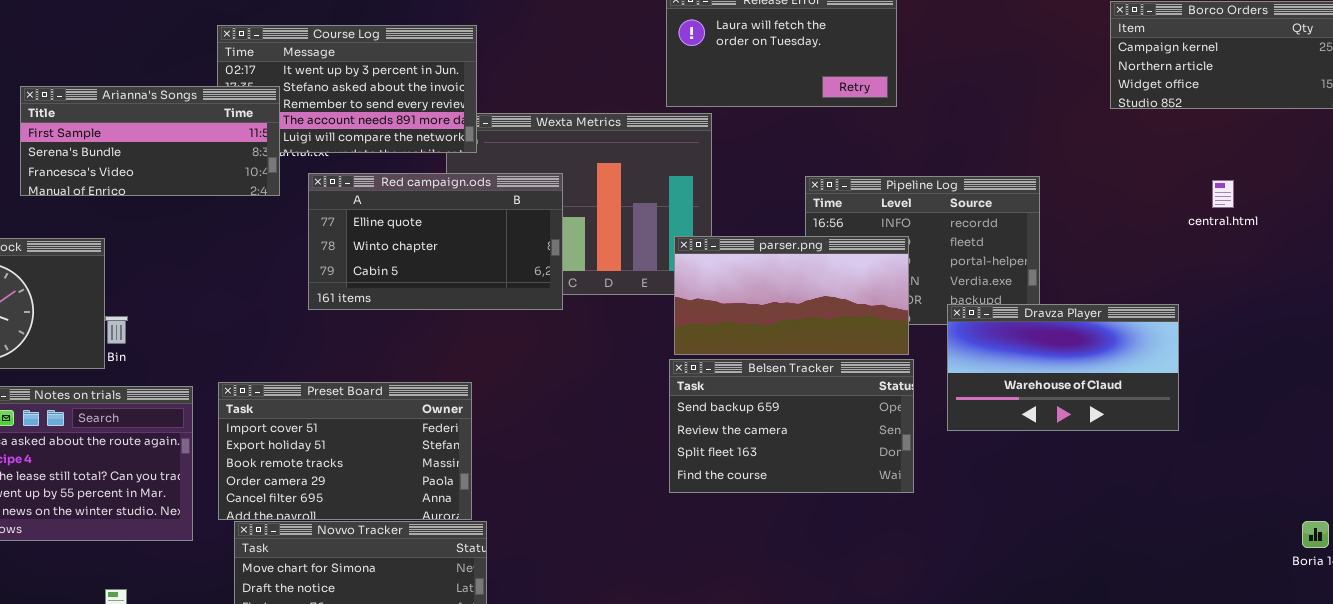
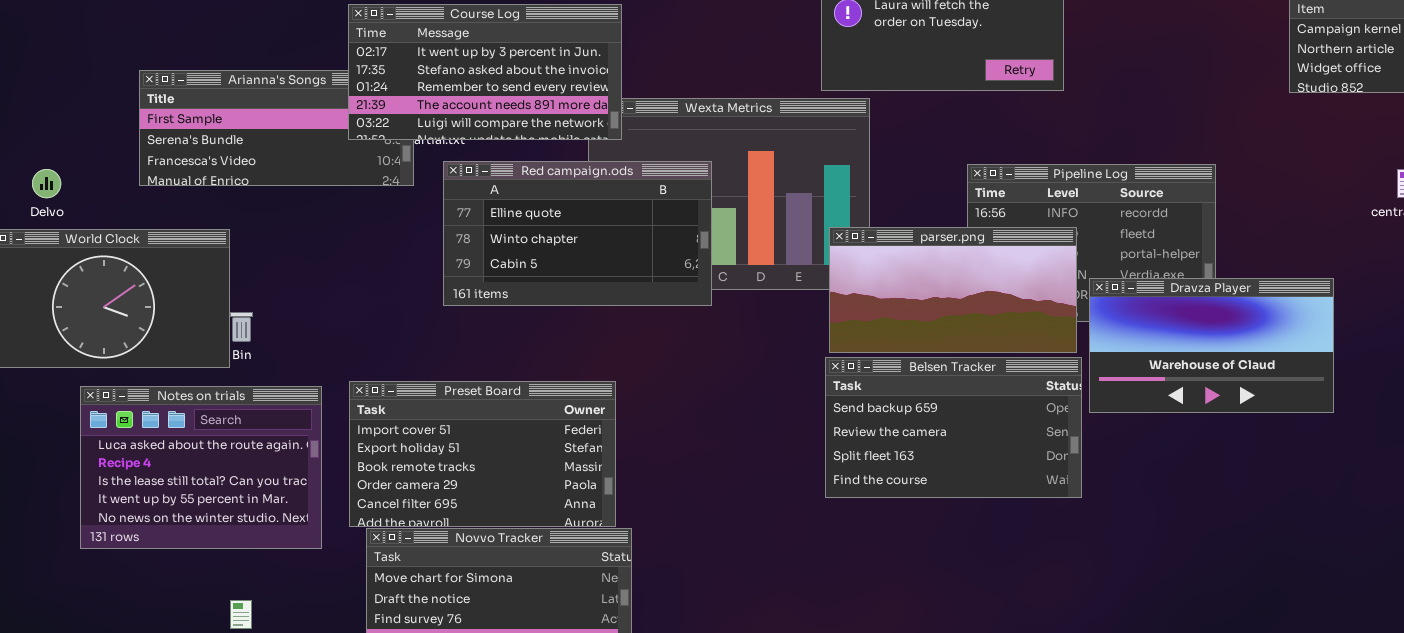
Course Log: [217,25,477,153] -> [348,4,622,140], raised
Dravza Player: [947,304,1179,431] -> [1089,278,1334,413], moved

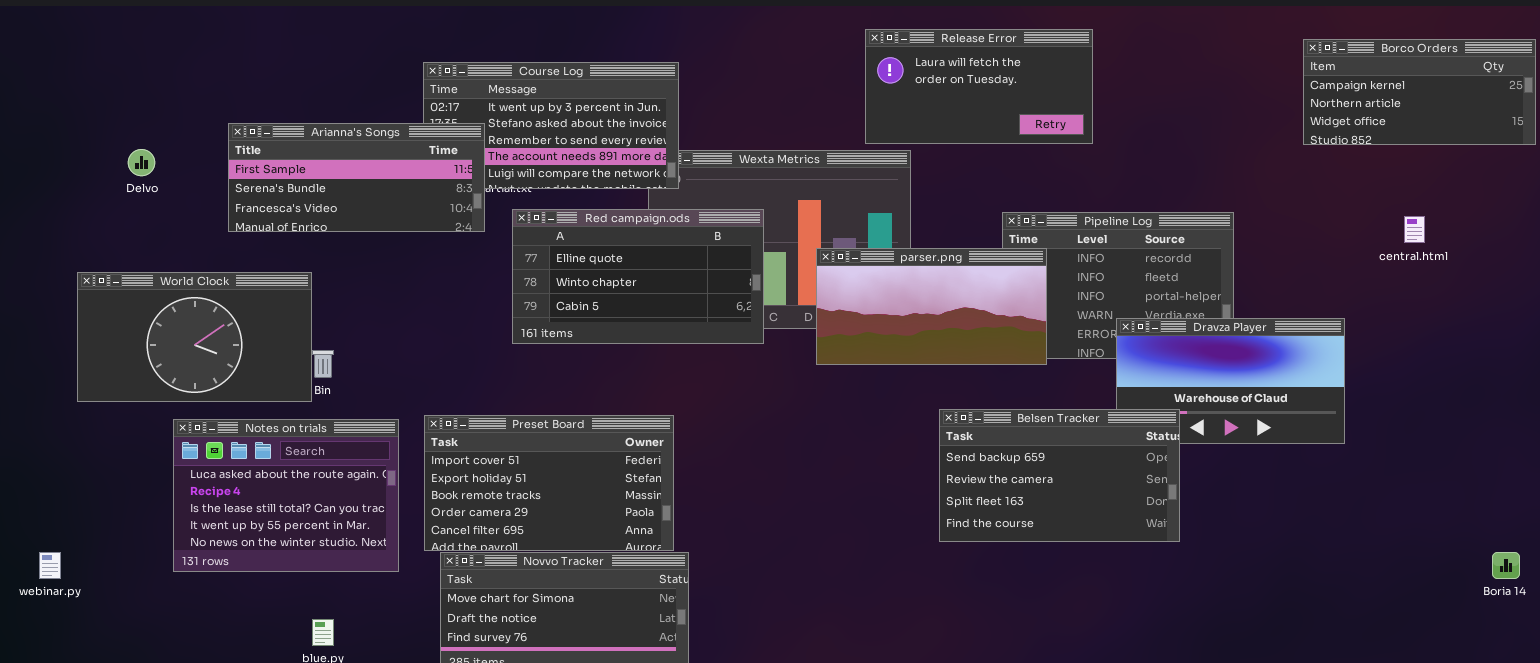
Arianna's Songs: [139,70,414,186] -> [228,123,485,232], raised
Delvo: [32,169,61,198] -> [128,149,155,176], moved
parser.png: [829,227,1077,353] -> [816,248,1047,365], moved
Belsen Tracker: [825,357,1082,498] -> [939,409,1180,542], moved

